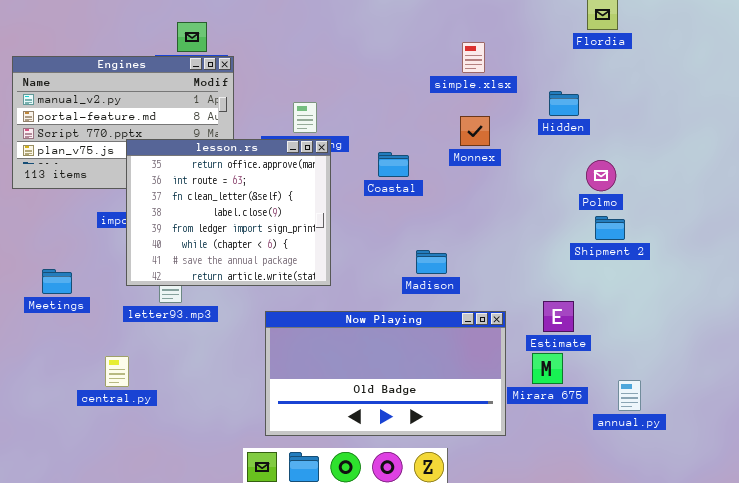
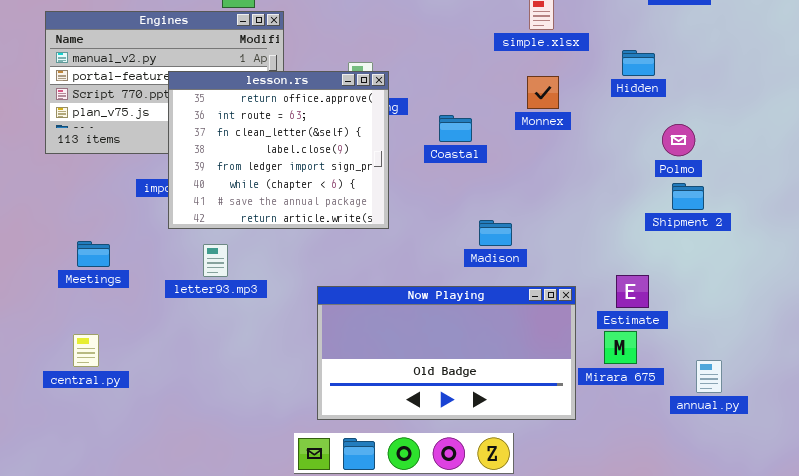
lesson.rs: [126,139,331,286] -> [168,71,389,229], moved
central.py: [105,356,129,387] -> [73,334,99,367], moved

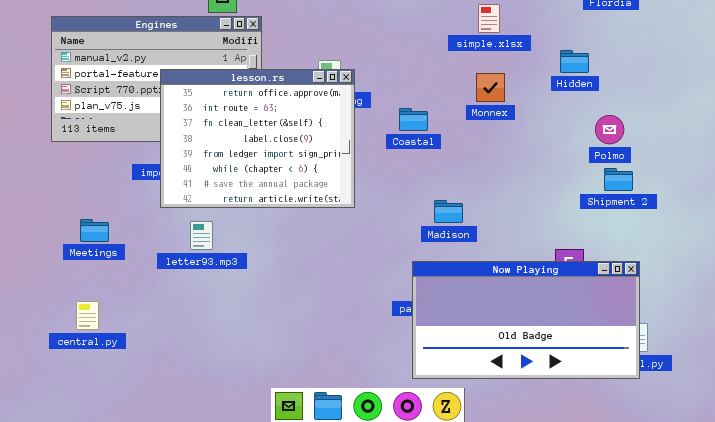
Now Playing: [317,286,576,420] -> [412,261,640,379], moved

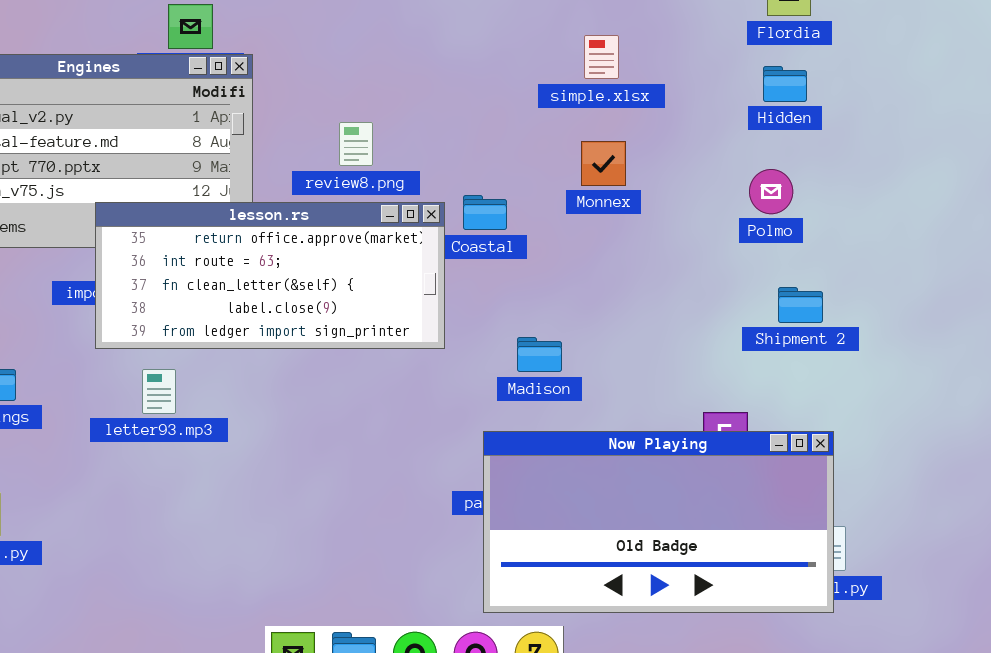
Hidden: [560,50,589,73] -> [763,66,807,102], moved
lesson.rs: [160,69,355,208] -> [95,202,445,349], resized
Polmo: [595,115,624,144] -> [749,169,793,214], moved

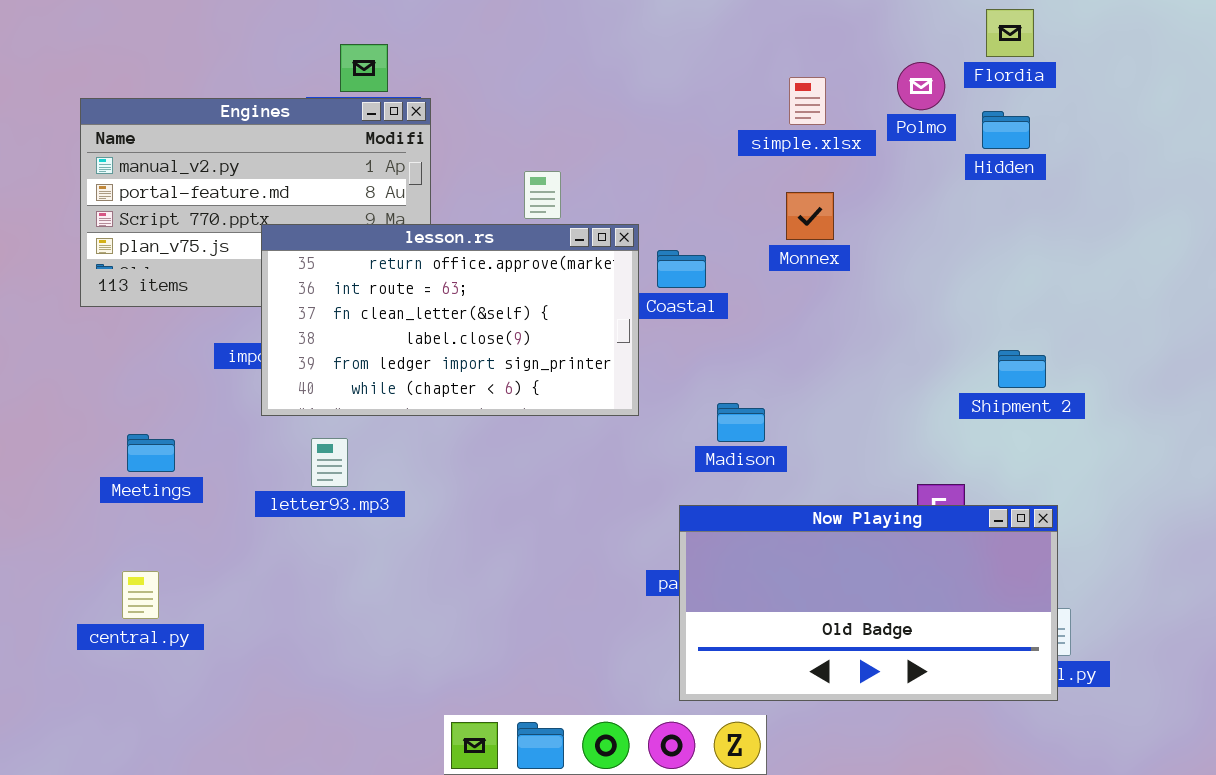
Polmo: [749,169,793,214] -> [897,62,945,110], moved
lesson.rs: [95,202,445,349] -> [261,224,639,416], resized

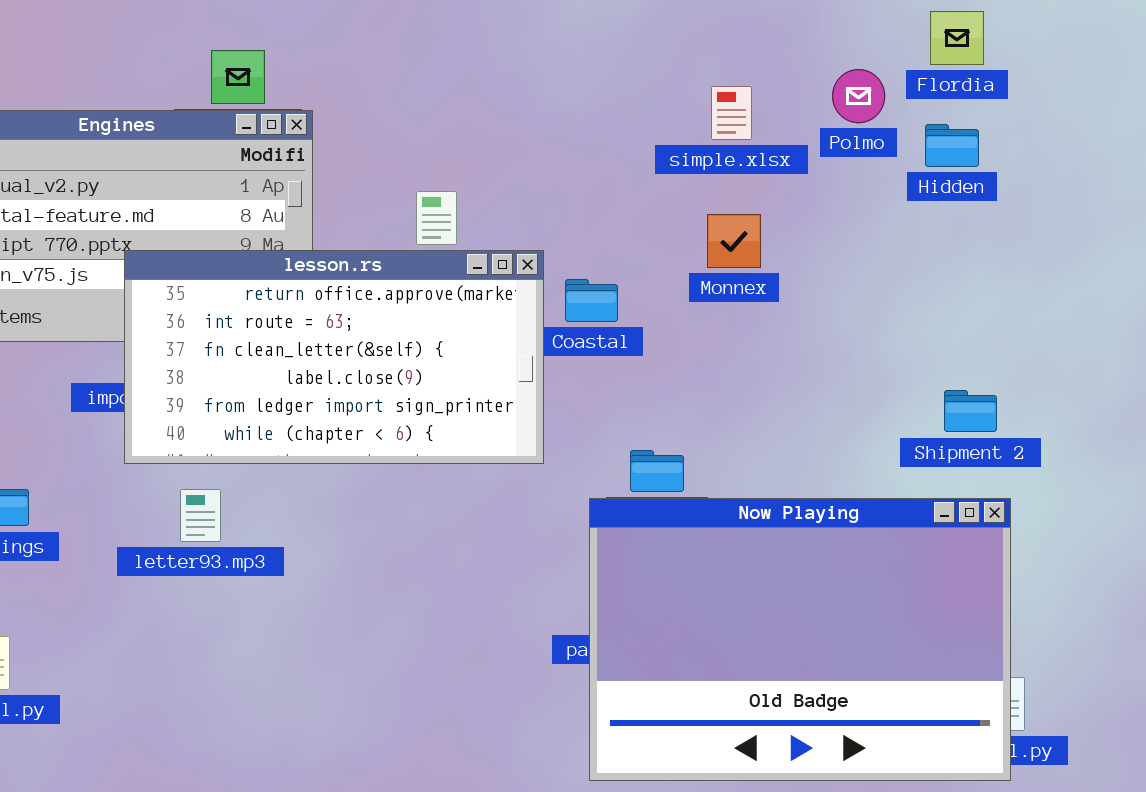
Now Playing: [679,505,1058,701] -> [589,498,1011,781], resized

